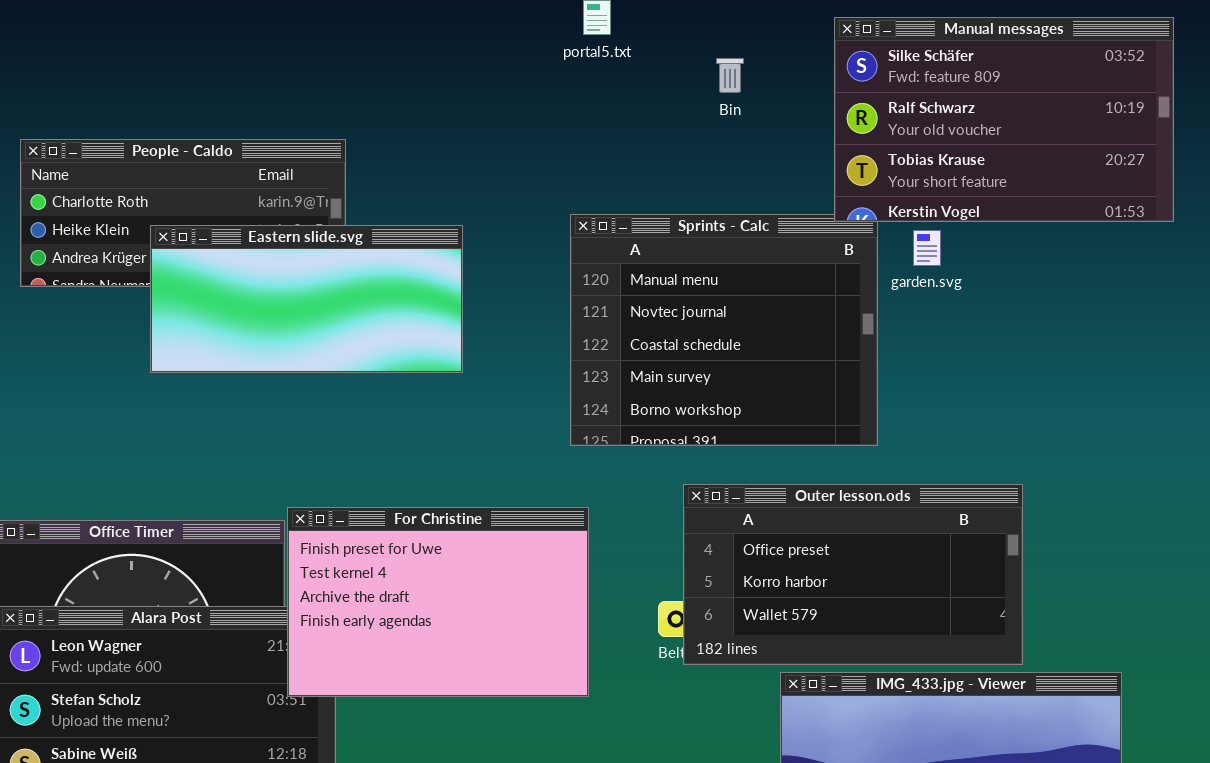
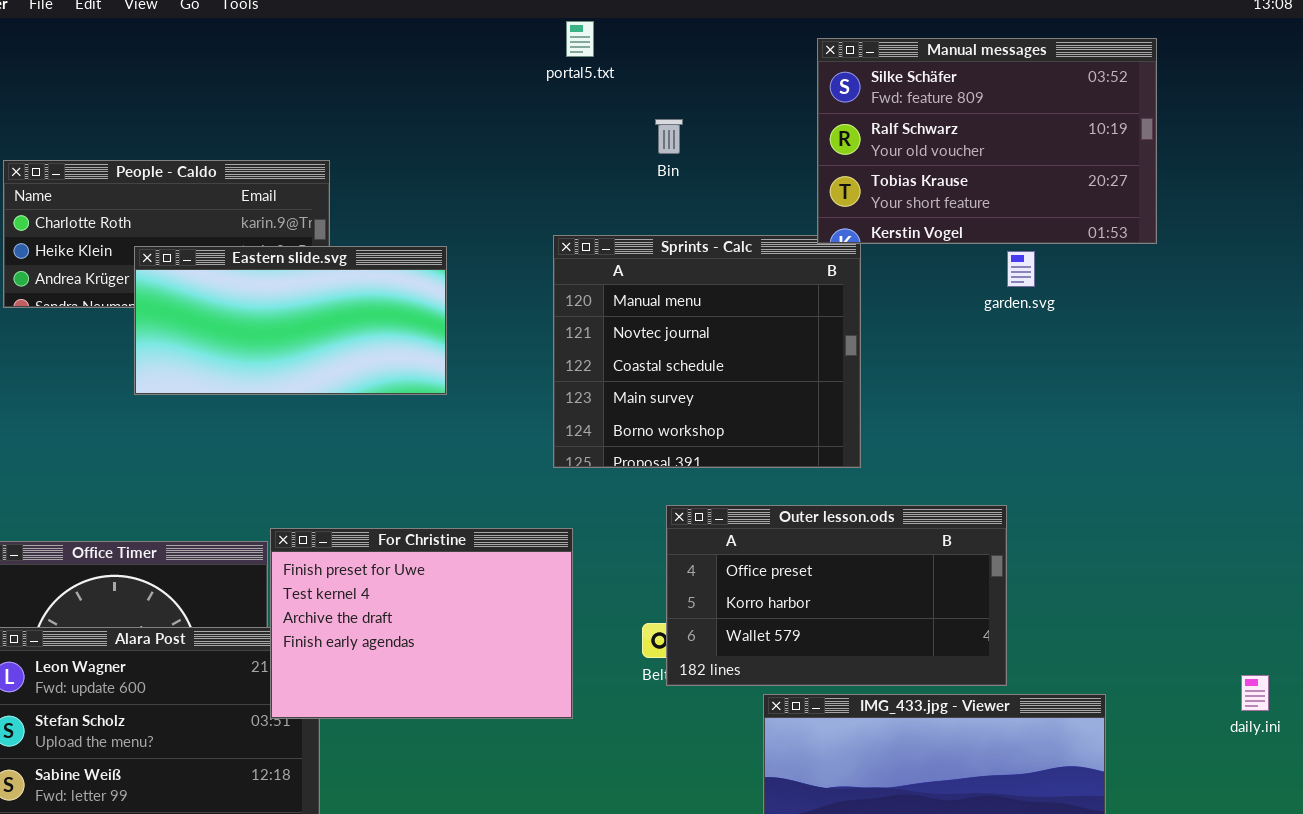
Bin: [716,58,744,93] -> [655,119,683,154], moved
garden.svg: [913,230,941,266] -> [1007,251,1035,287], moved

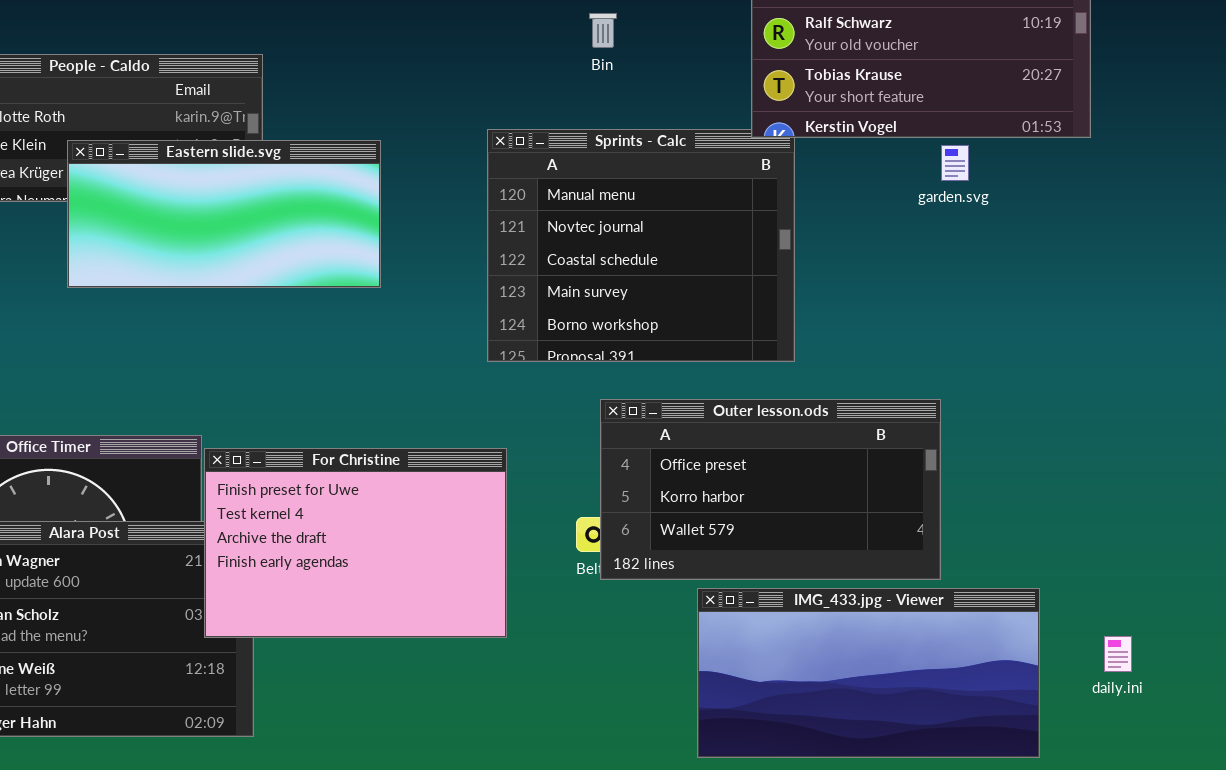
For Christine: [270,528,573,719] -> [204,448,507,638], moved
daily.ini: [1241,675,1269,711] -> [1104,636,1132,672], moved

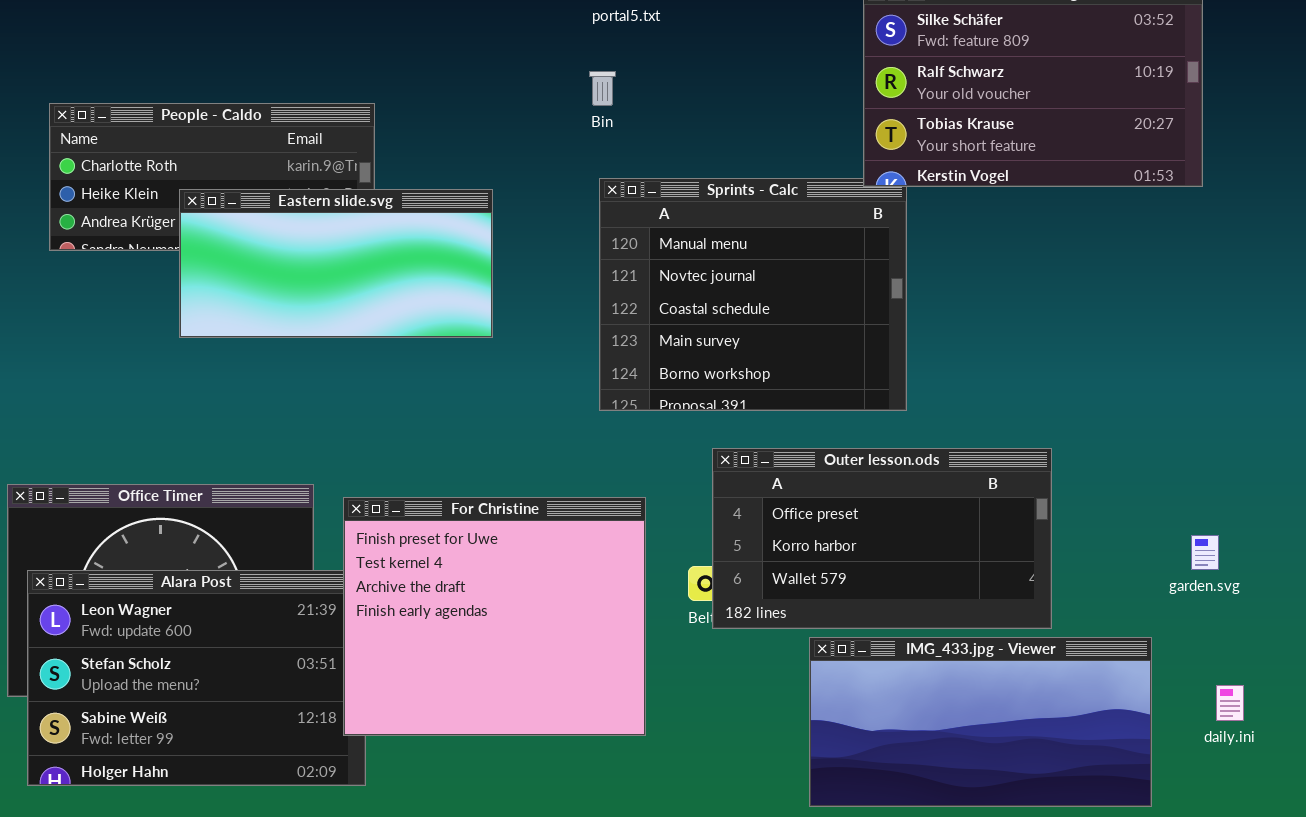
Bin: [589,13,617,48] -> [589,71,616,106], moved
garden.svg: [941,145,969,181] -> [1191,535,1219,570], moved
For Christine: [204,448,507,638] -> [343,497,646,736], moved, resized

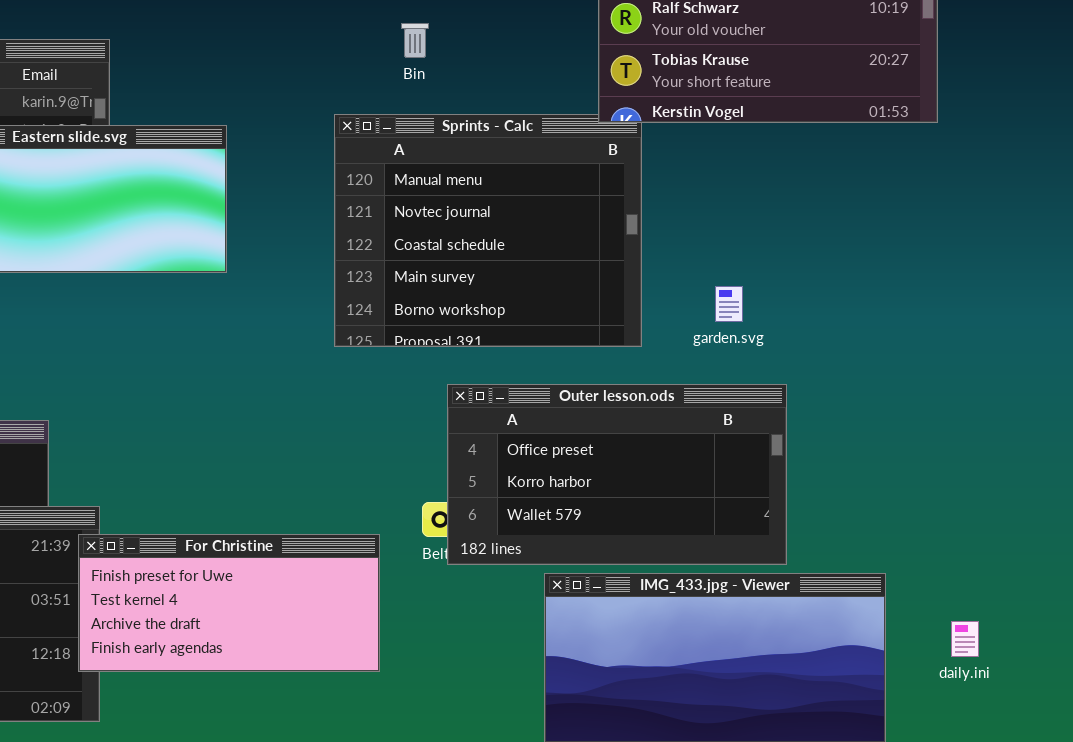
Bin: [589,71,616,106] -> [401,23,429,58], moved
For Christine: [343,497,646,736] -> [78,534,380,672], resized
garden.svg: [1191,535,1219,570] -> [715,286,743,322], moved

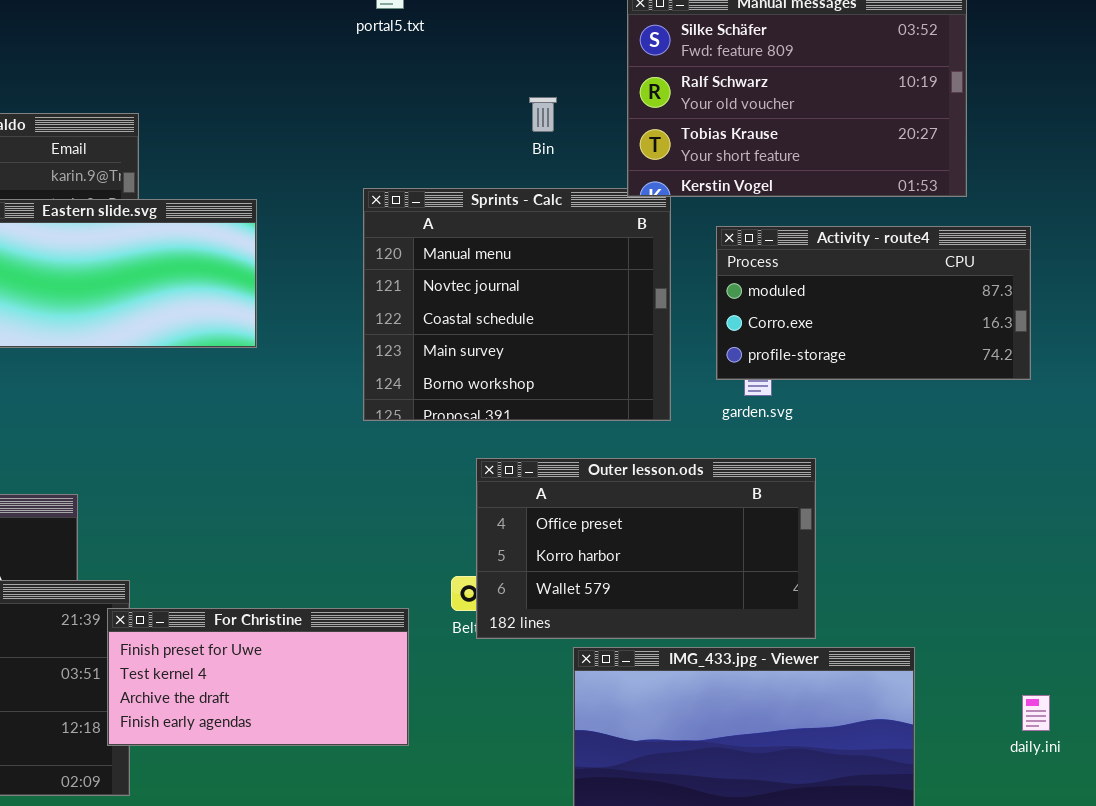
Bin: [401,23,429,58] -> [529,97,557,132], moved
Activity - route4: none -> [716,226,1031,380], opened
daily.ini: [951,621,979,657] -> [1022,695,1050,731], moved

